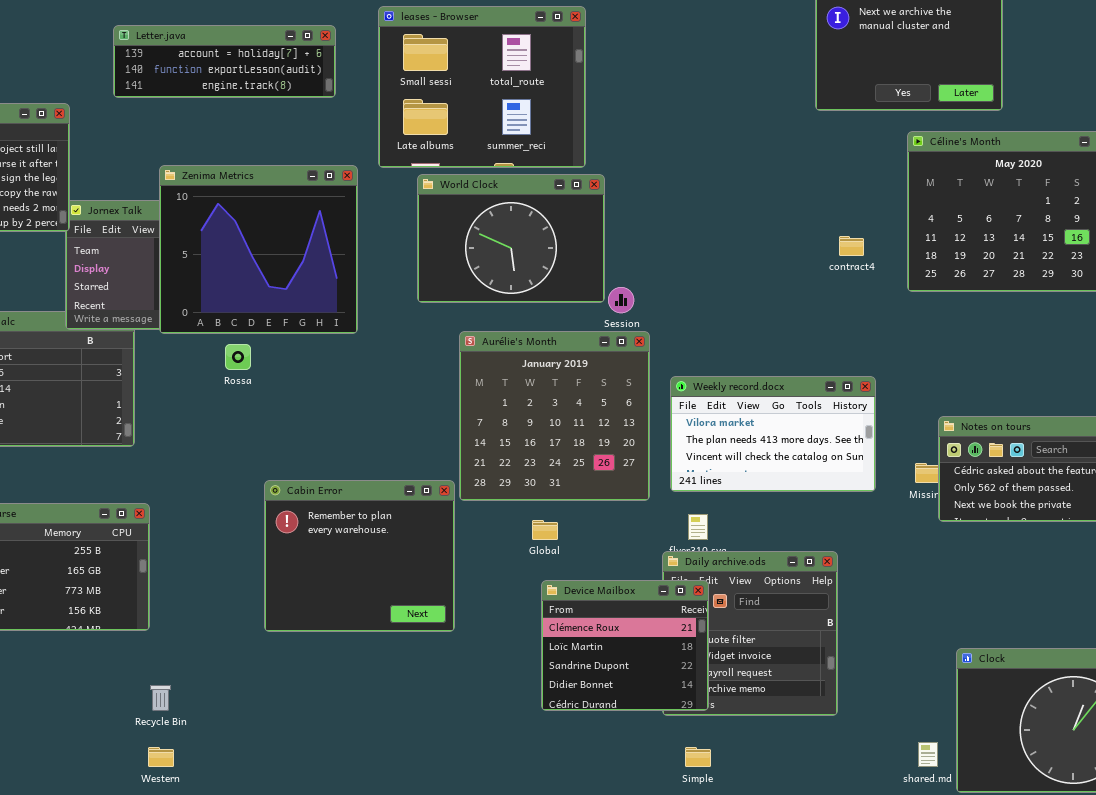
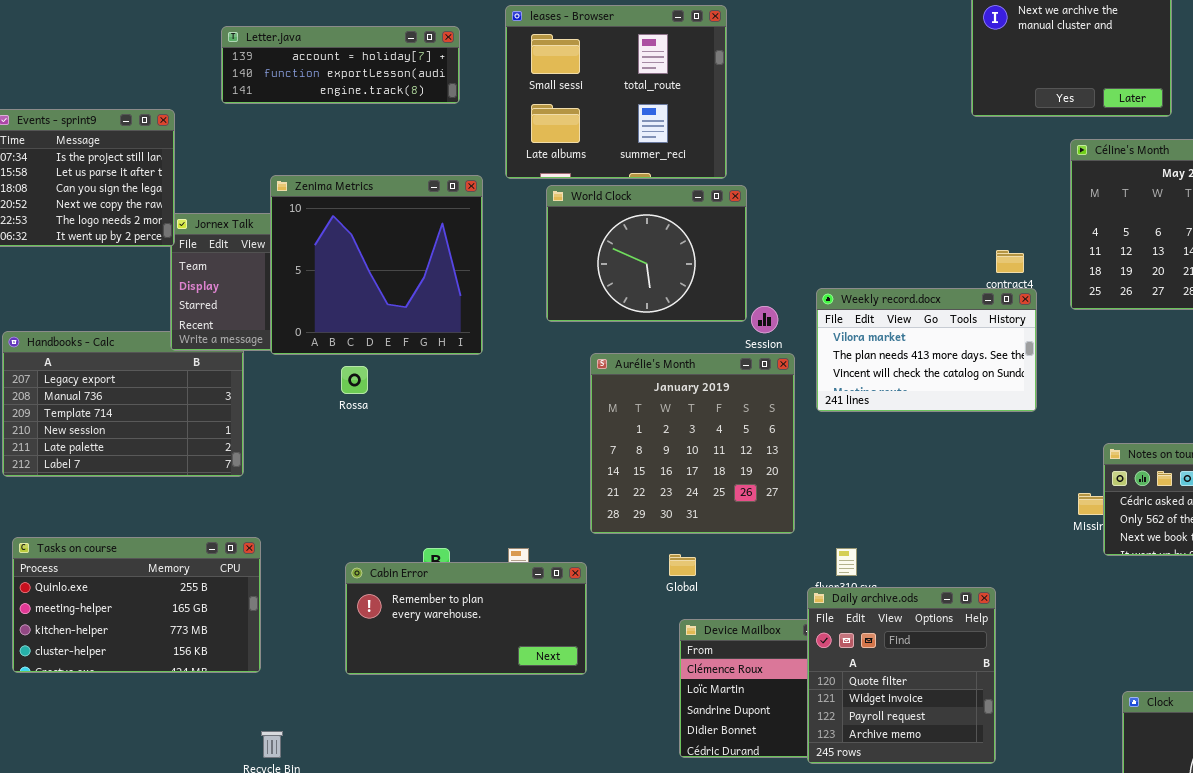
Weekly record.docx: [670,376,876,492] -> [816,288,1037,412], moved
Cabin Error: [264,480,455,632] -> [345,562,587,675], resized
Daily archive.ods: [662,551,838,716] -> [807,587,996,764], raised

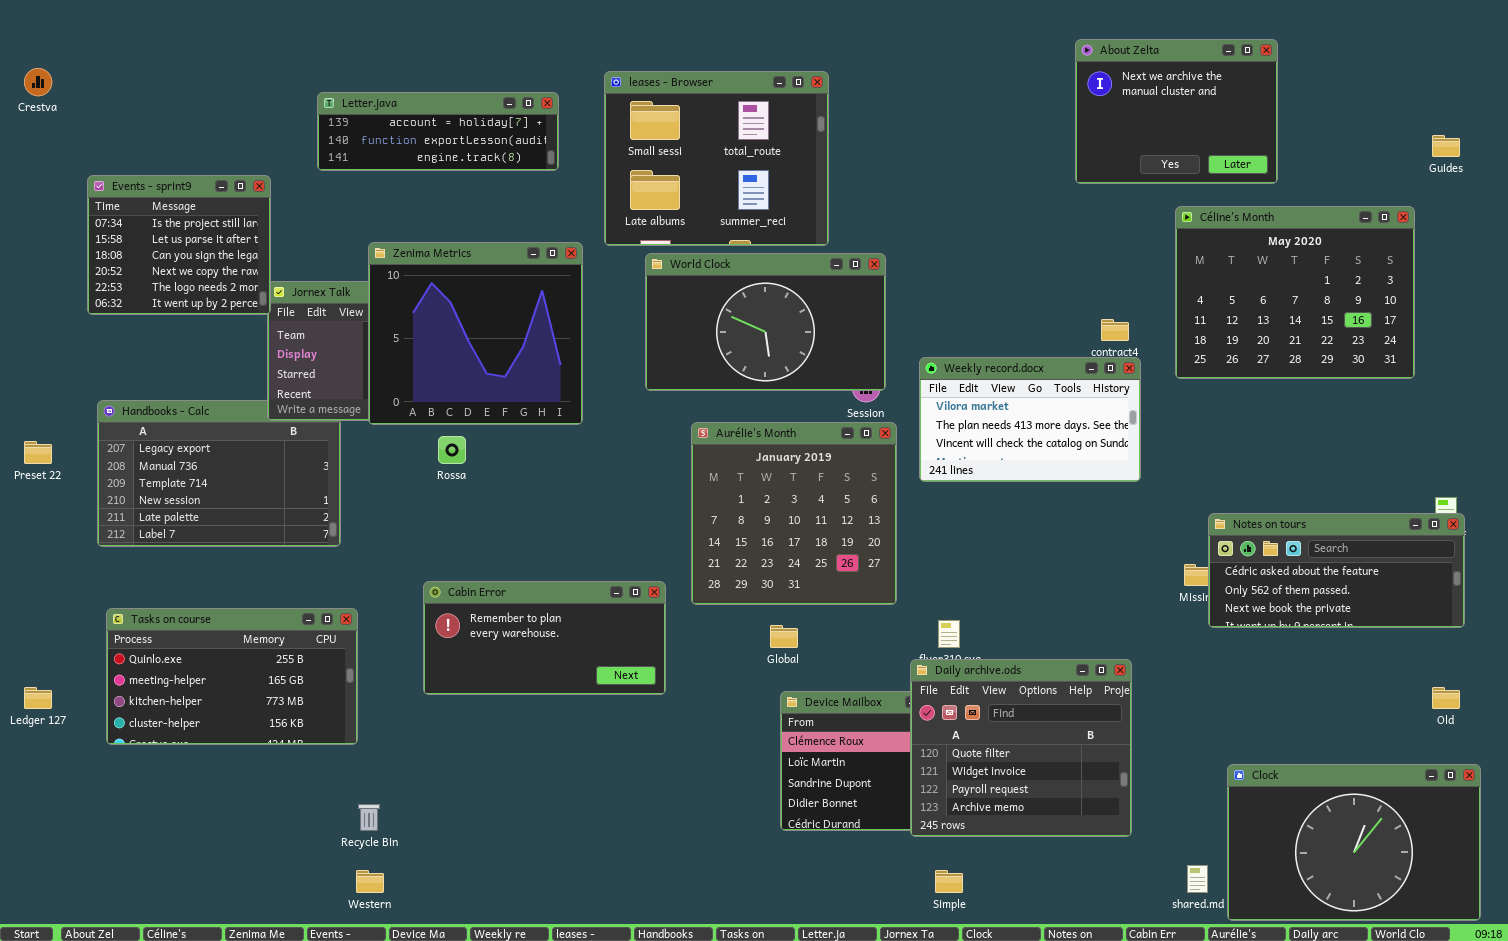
World Clock: [546,185,747,322] -> [645,253,886,391], resized
Cabin Error: [345,562,587,675] -> [423,581,666,695], moved
Daily archive.ods: [807,587,996,764] -> [910,659,1132,837], resized

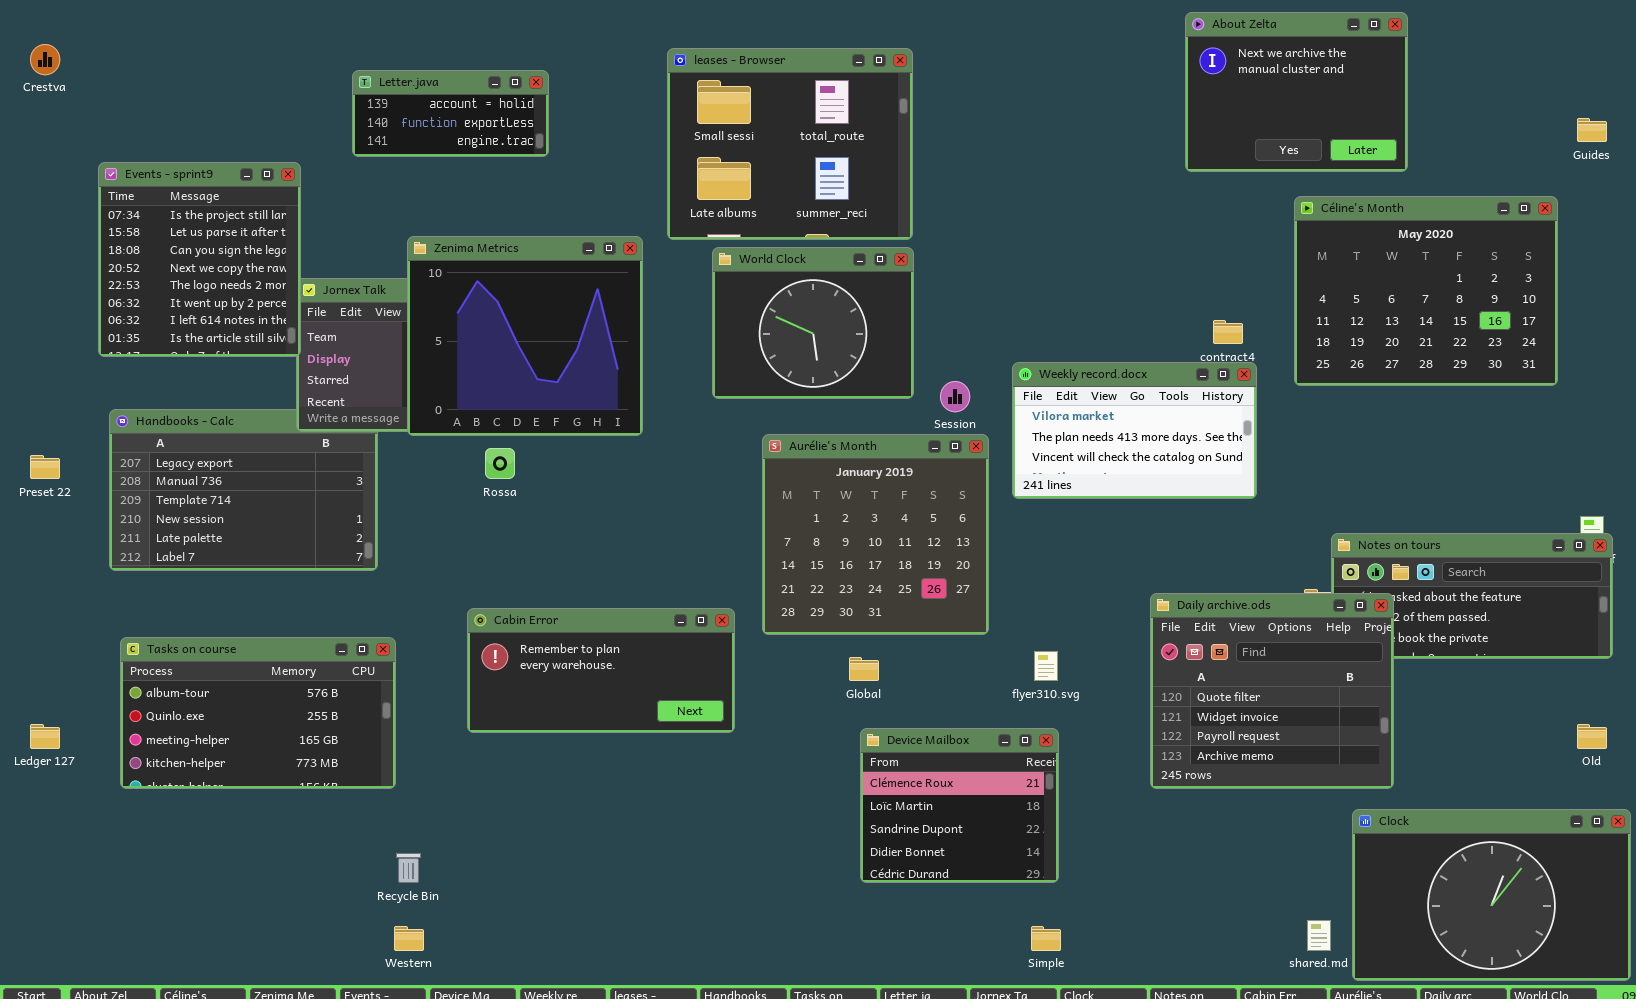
Letter.java: [317,92,559,171] -> [352,70,549,157], resized
Events - sprint9: [87,175,271,315] -> [98,162,301,357], resized
World Clock: [645,253,886,391] -> [712,247,914,399], resized
Tasks on course: [106,608,358,745] -> [120,637,396,789], scrolled up 1 row
Daily archive.ods: [910,659,1132,837] -> [1150,593,1394,789], moved

